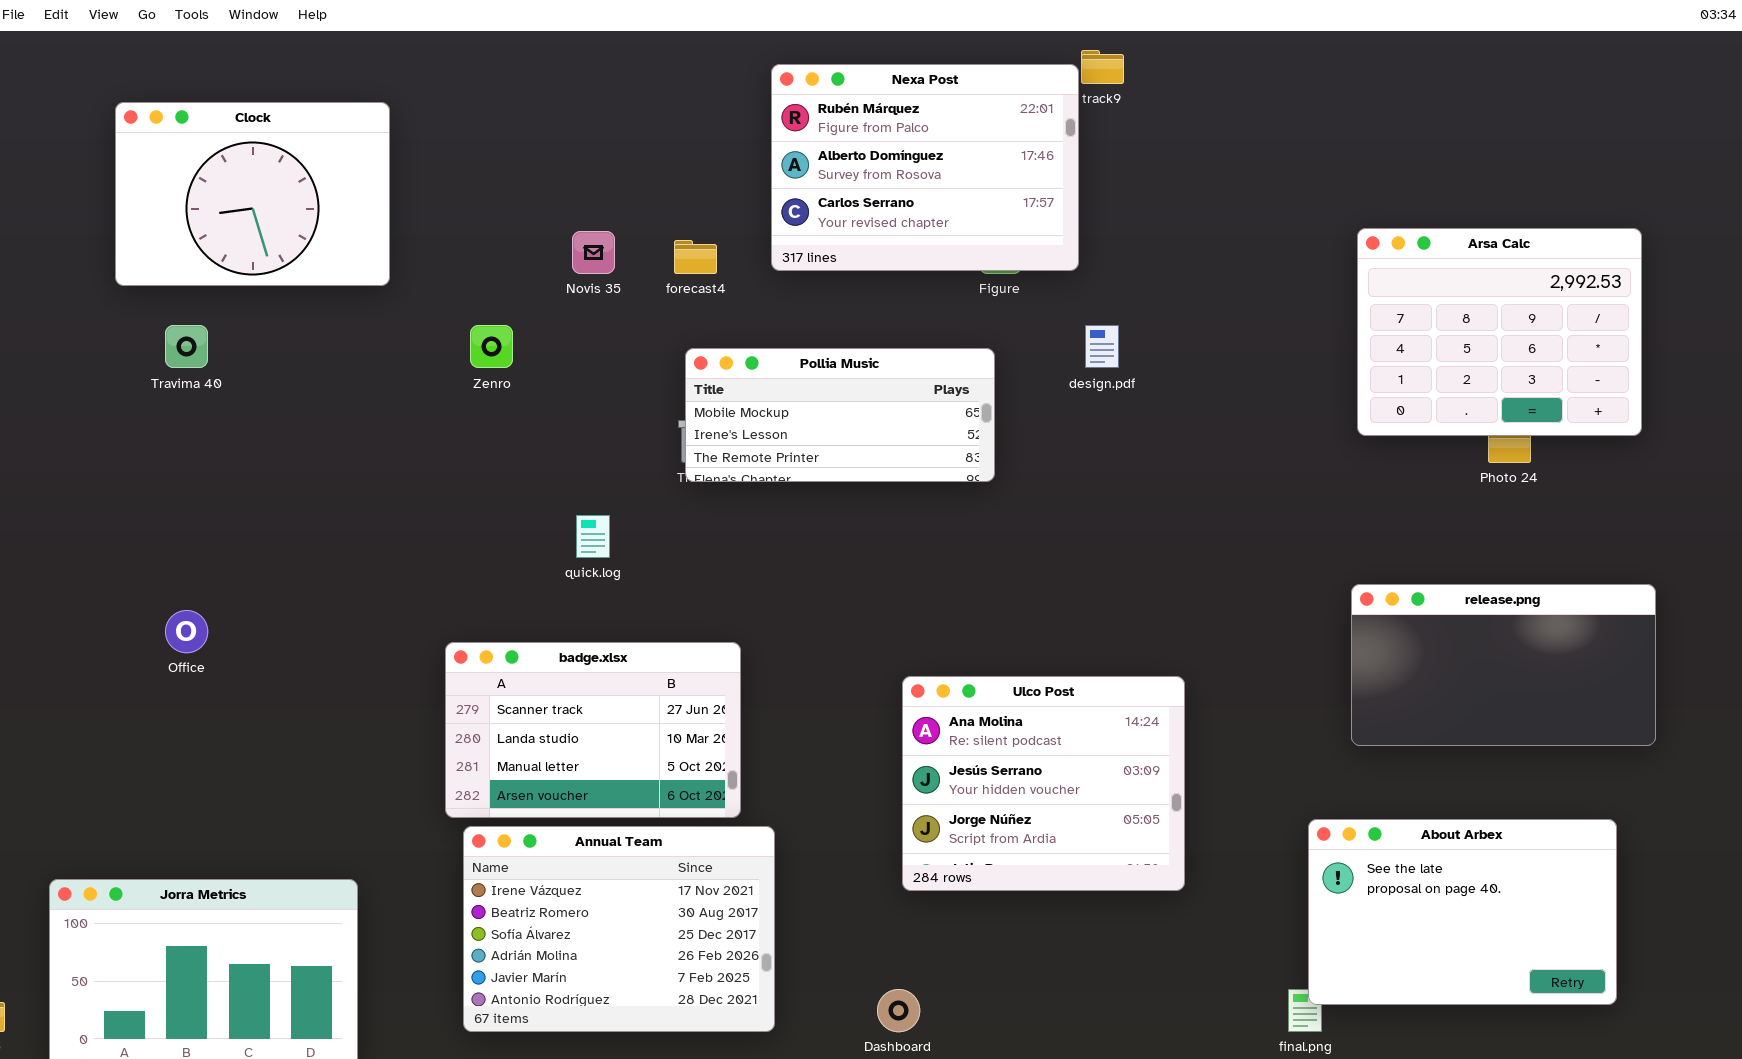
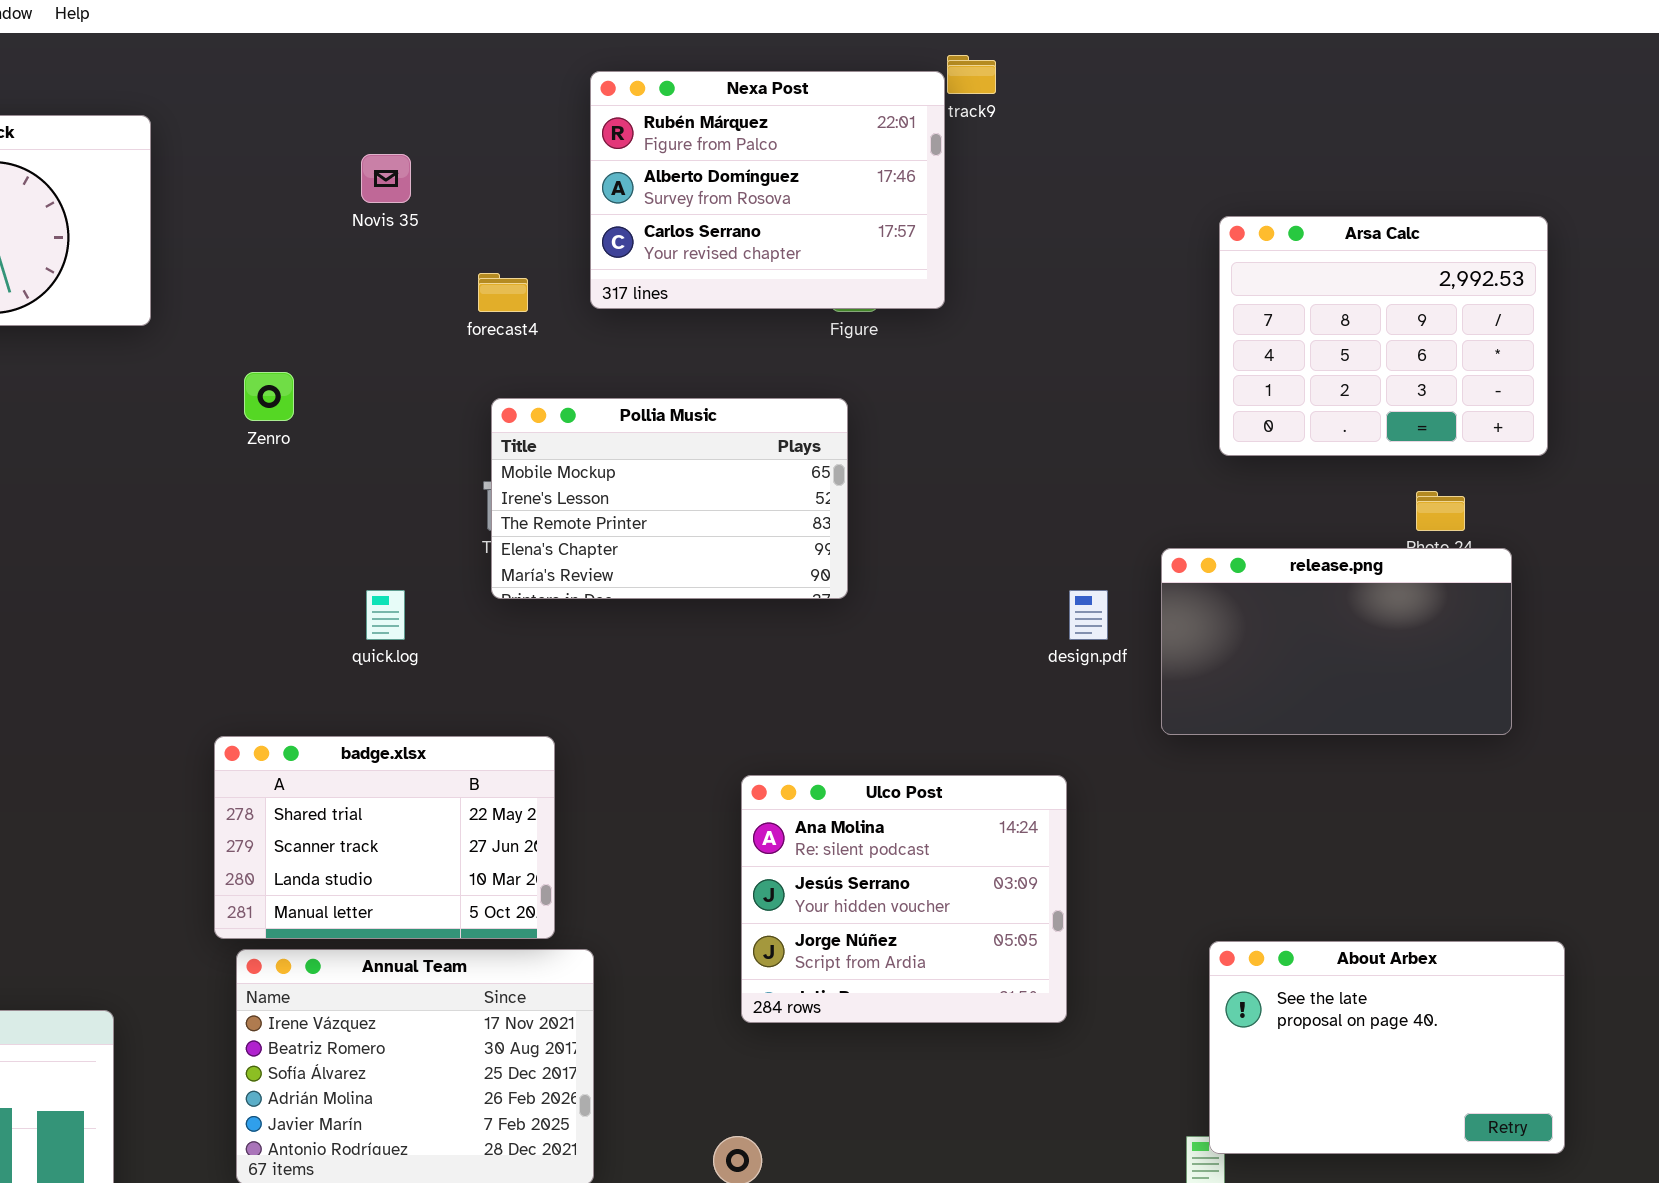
Arsa Calc: [1357,228,1642,436] -> [1219,216,1548,456], moved
Novis 35: [572,231,615,274] -> [361,154,411,203], moved
design.pdf: [1085,325,1119,368] -> [1069,590,1108,640], moved
Pollia Music: [685,348,995,482] -> [491,398,848,599], resized
release.png: [1351,584,1656,746] -> [1161,548,1512,735], moved
badge.xlsx: [445,642,741,818] -> [214,736,555,939], scrolled up 1 row

